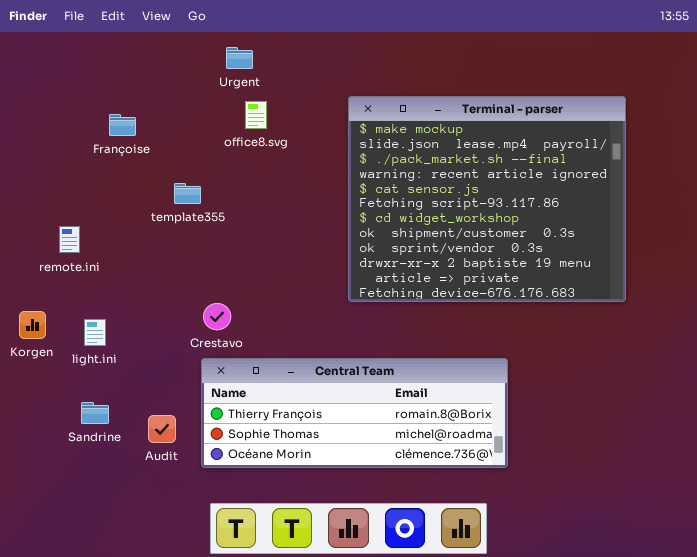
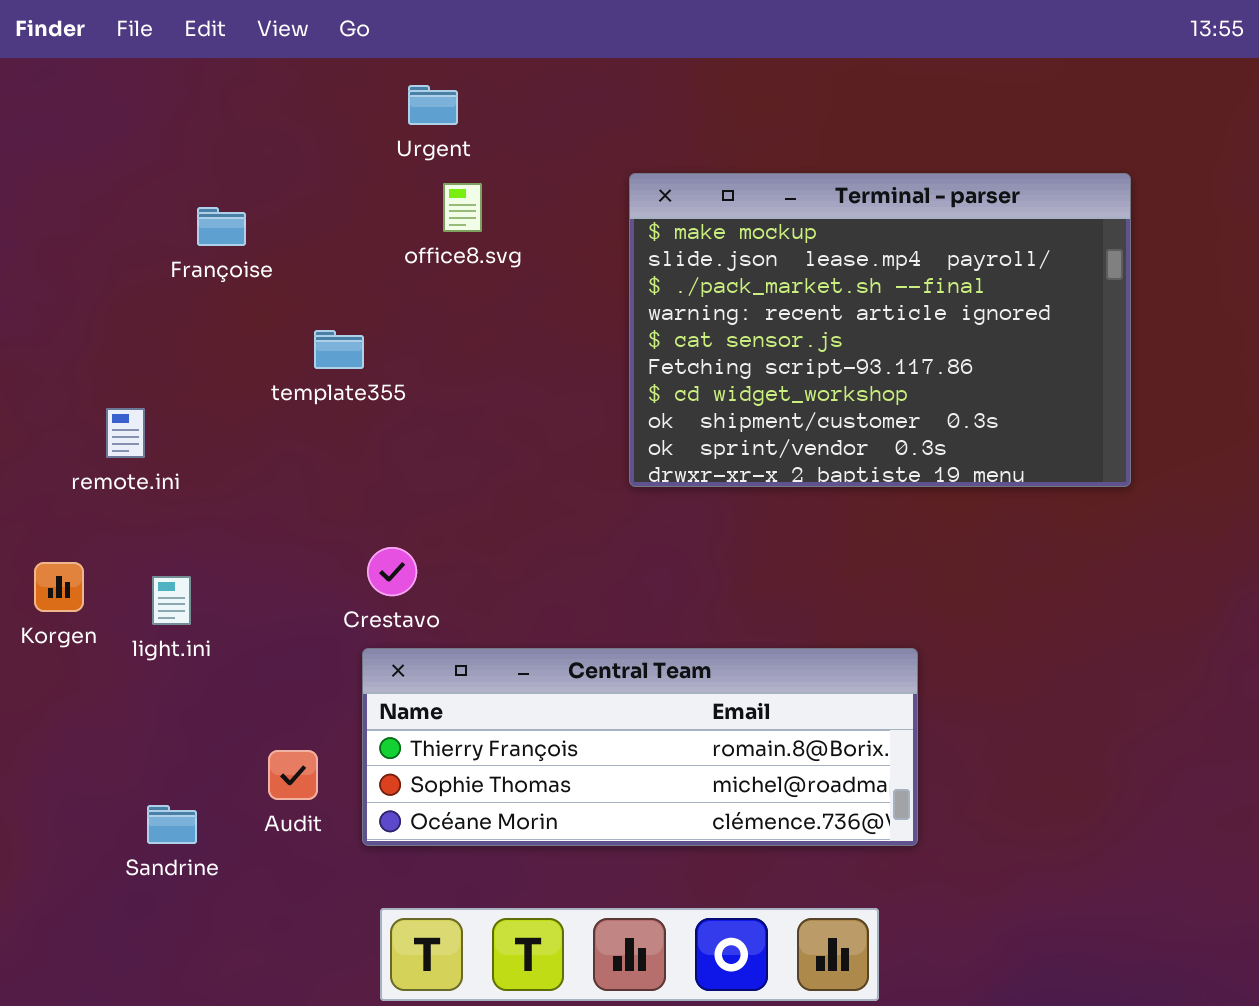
Terminal - parser: [348,96,626,302] -> [629,173,1131,487], resized
Sandrine: [81,402,109,424] -> [147,805,197,844], moved

